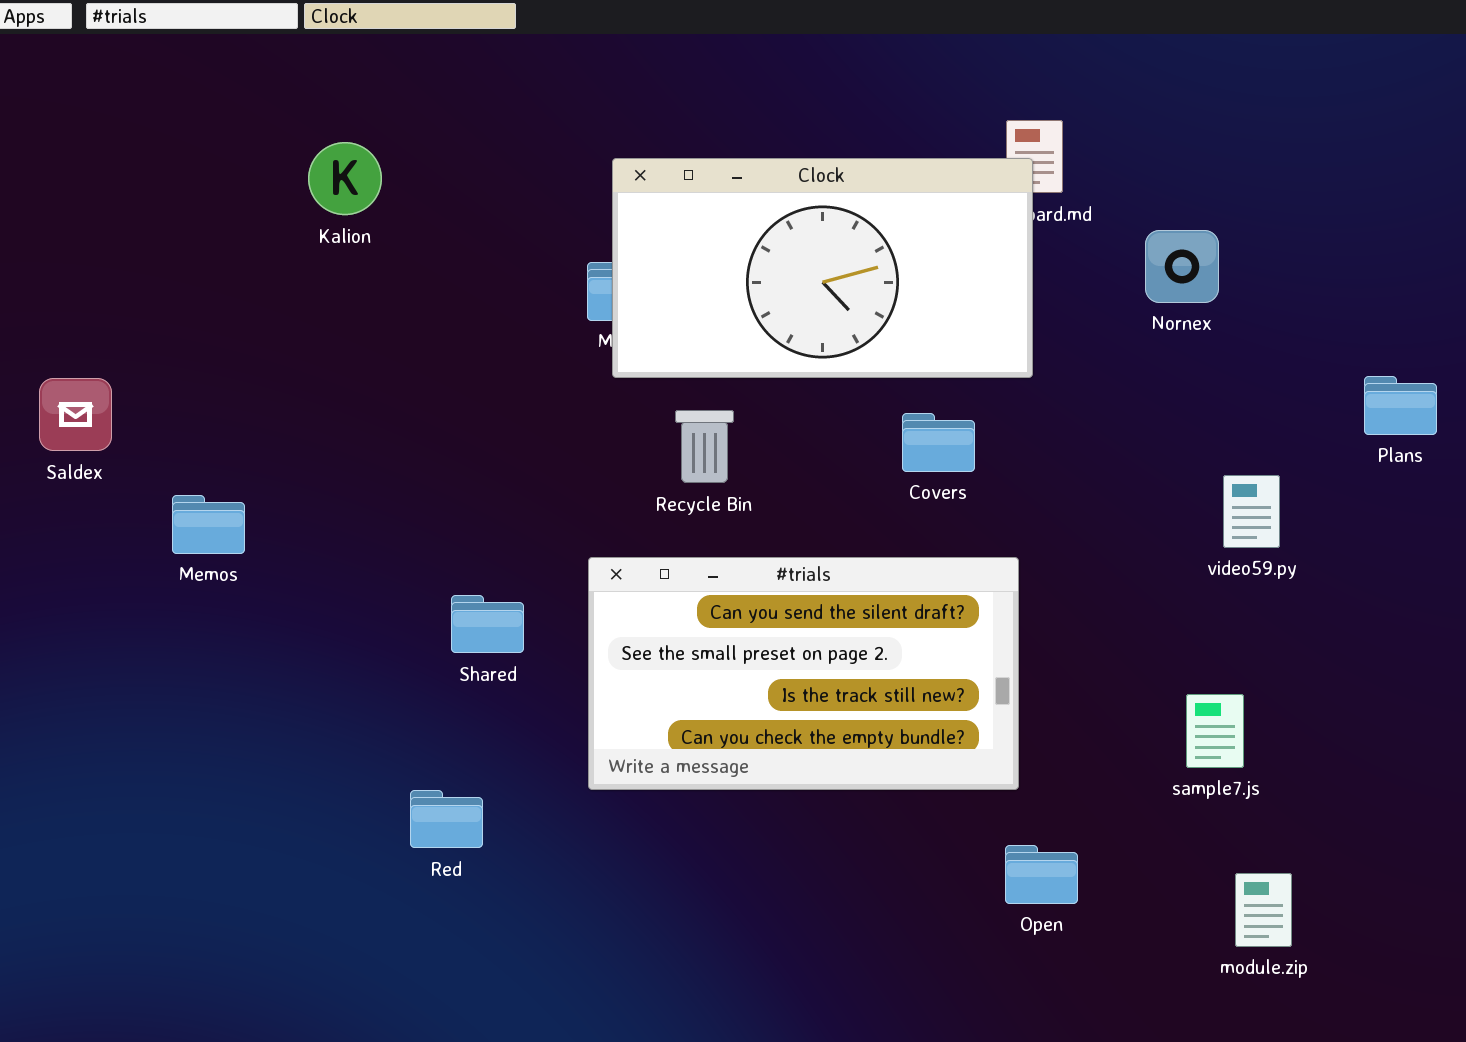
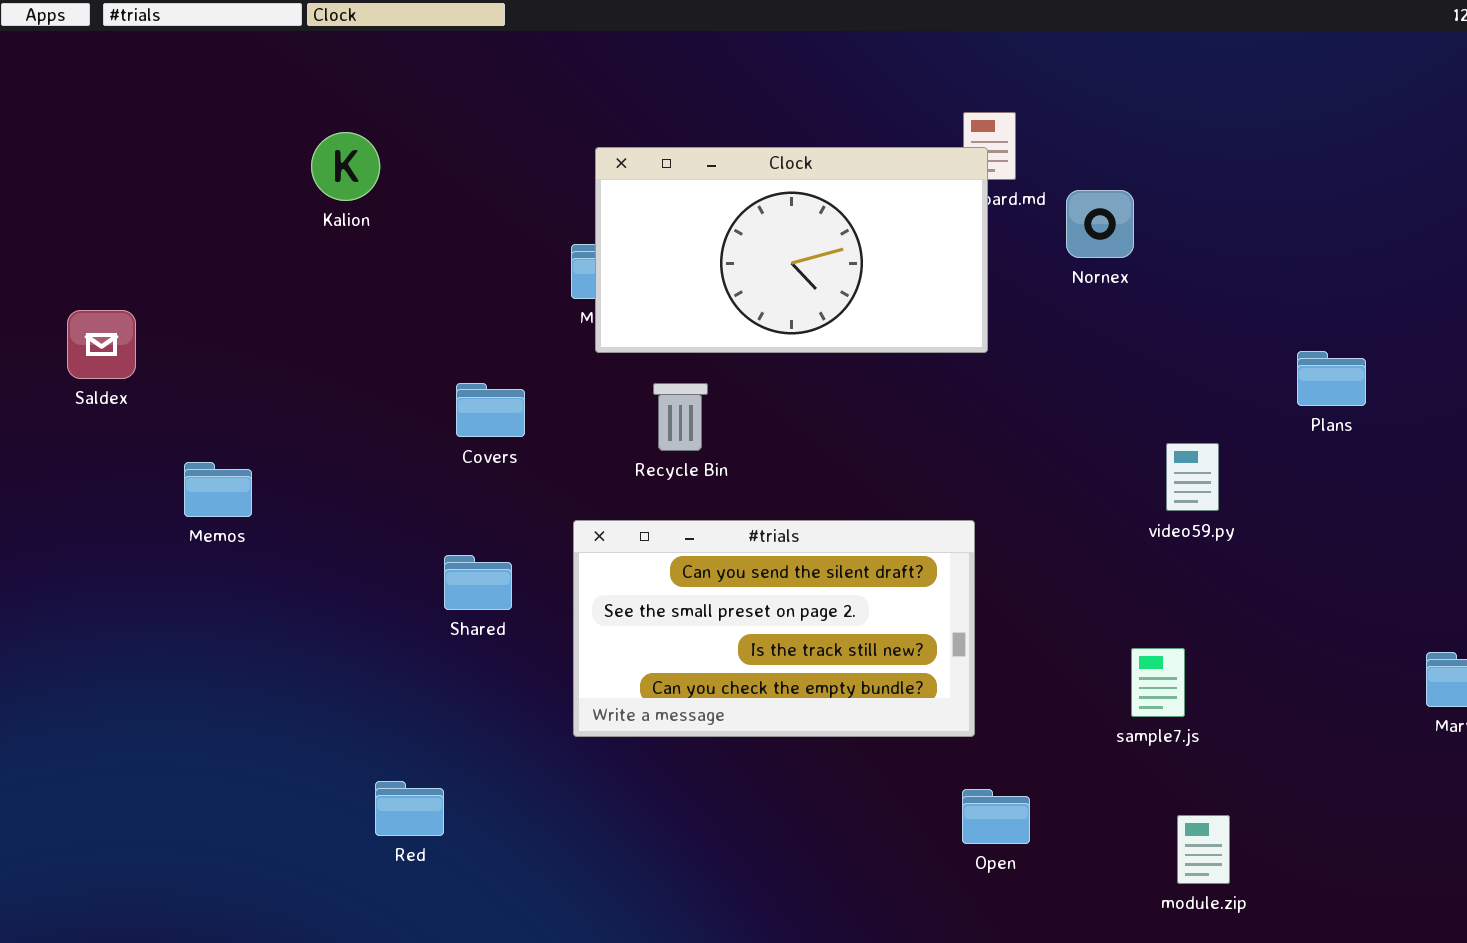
Nornex: [1145,230,1219,303] -> [1066,190,1134,258], moved
Saldex: [39,378,112,451] -> [67,310,136,379], moved
Covers: [902,413,975,472] -> [456,383,525,437], moved
Red: [410,790,483,848] -> [375,781,444,836], moved

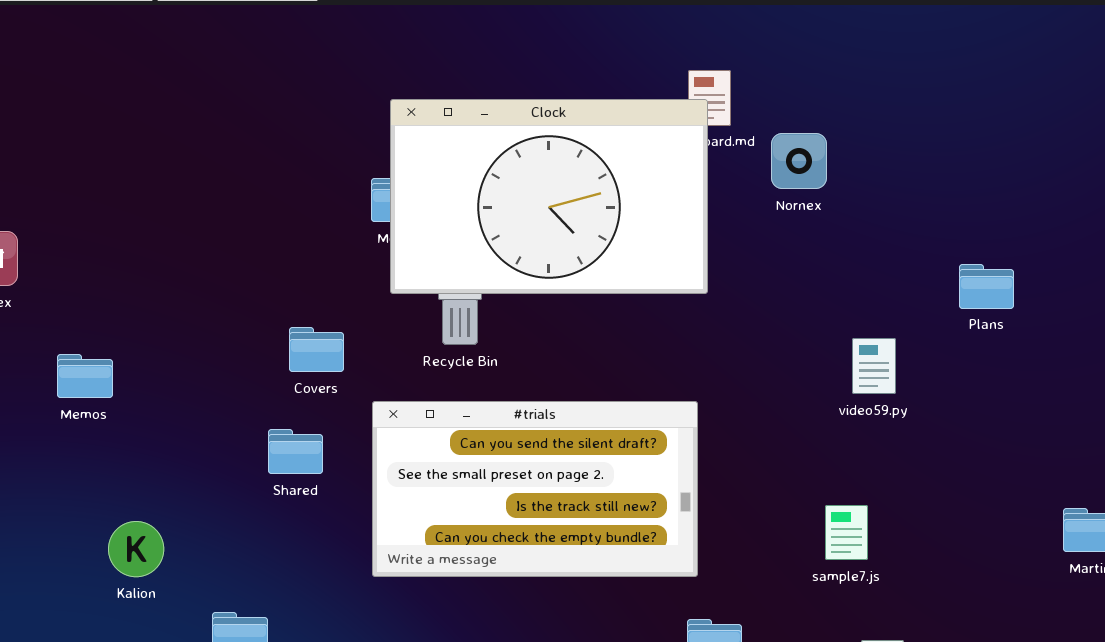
Kalion: [311,132,380,201] -> [108,521,164,577], moved
Clock: [595,147,988,353] -> [390,99,708,294], resized
Covers: [456,383,525,437] -> [289,327,344,372], moved

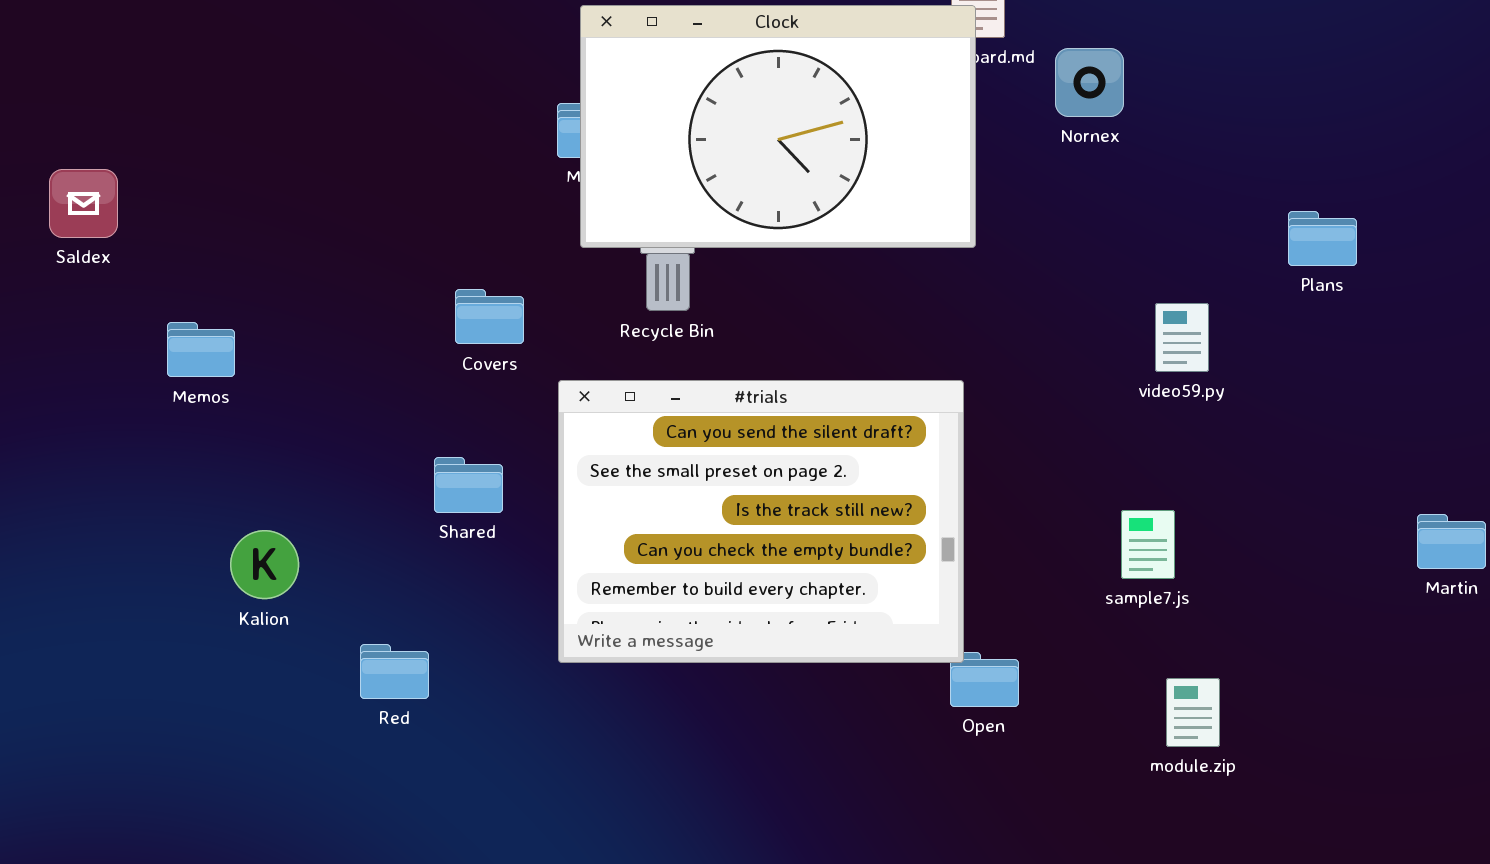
#trials: [372,401,698,577] -> [558,380,964,663], resized
Shared: [268,429,323,474] -> [434,457,503,513], moved

